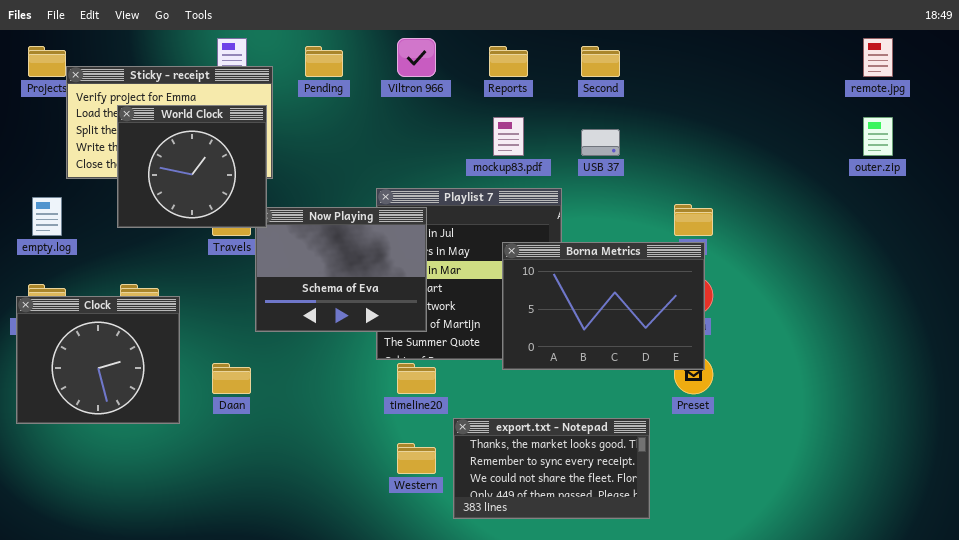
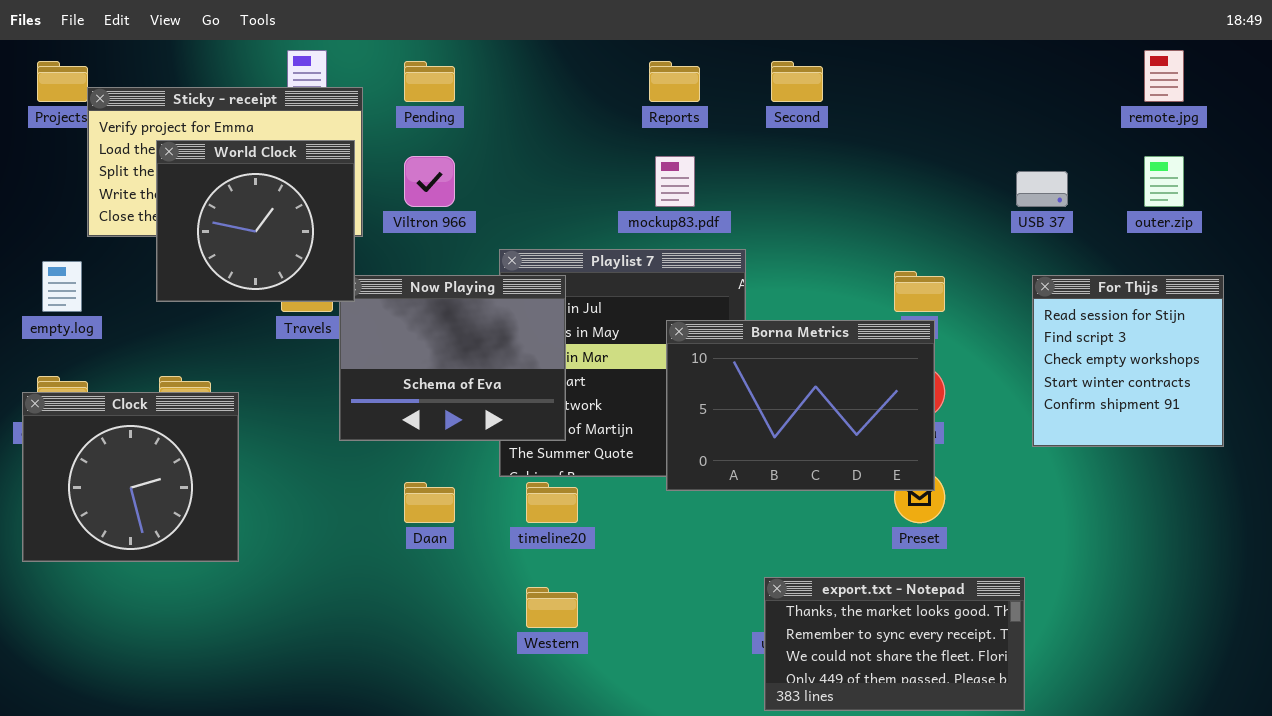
Viltron 966: [397,38,436,77] -> [404,156,455,207], moved
USB 37: [581,129,620,156] -> [1016,171,1068,207], moved
For Thijs: none -> [1032,275,1224,447], opened
Daan: [212,363,251,394] -> [404,482,455,523], moved
export.txt - Notepad: [453,418,650,519] -> [764,577,1025,711], moved

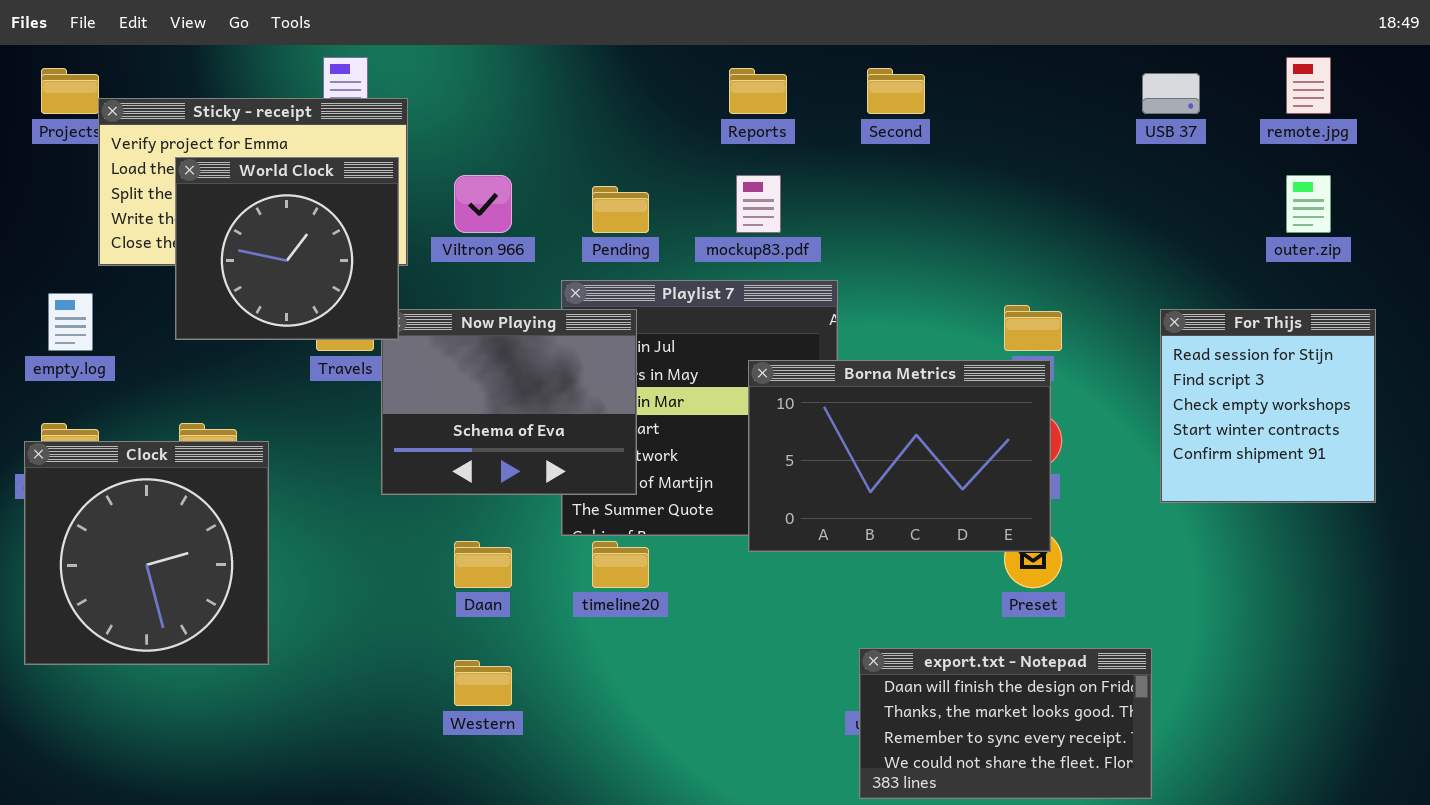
Pending: [404,61,455,102] -> [592,186,649,233], moved
USB 37: [1016,171,1068,207] -> [1142,73,1200,114], moved
Clock: [22,392,239,562] -> [24,441,269,665], resized
export.txt - Notepad: [764,577,1025,711] -> [859,648,1152,799], scrolled up 1 row
Western: [526,587,578,628] -> [454,660,512,706], moved

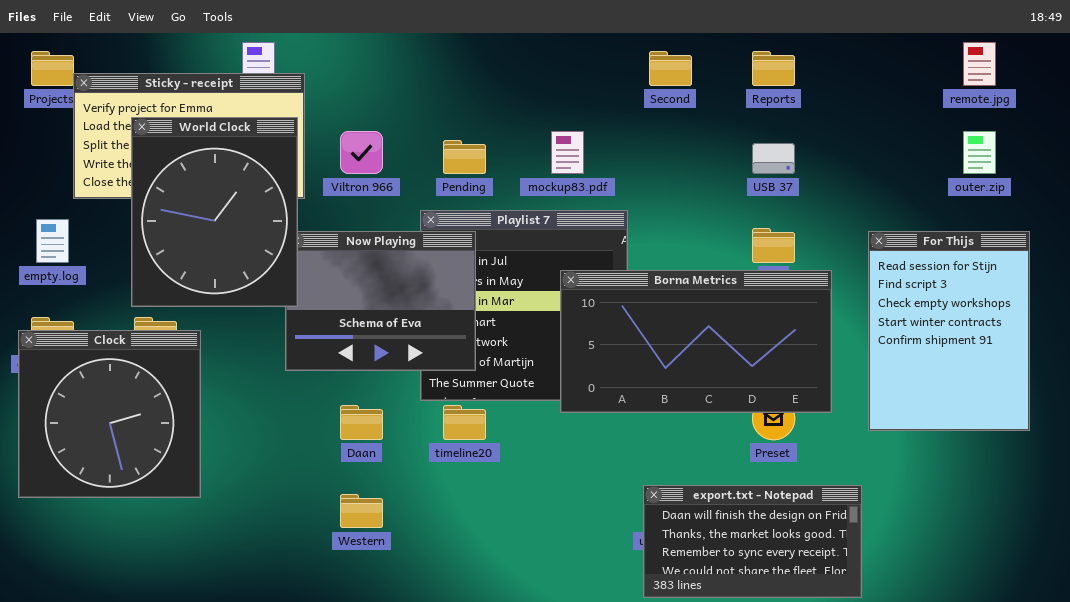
Reports: [729,68,787,114] -> [752,51,795,86], moved
USB 37: [1142,73,1200,114] -> [752,143,795,174], moved
World Clock: [175,157,399,340] -> [131,117,298,307], resized
For Thijs: [1160,309,1376,503] -> [868,231,1030,431], resized
Borna Metrics: [748,360,1051,552] -> [560,270,832,413], resized

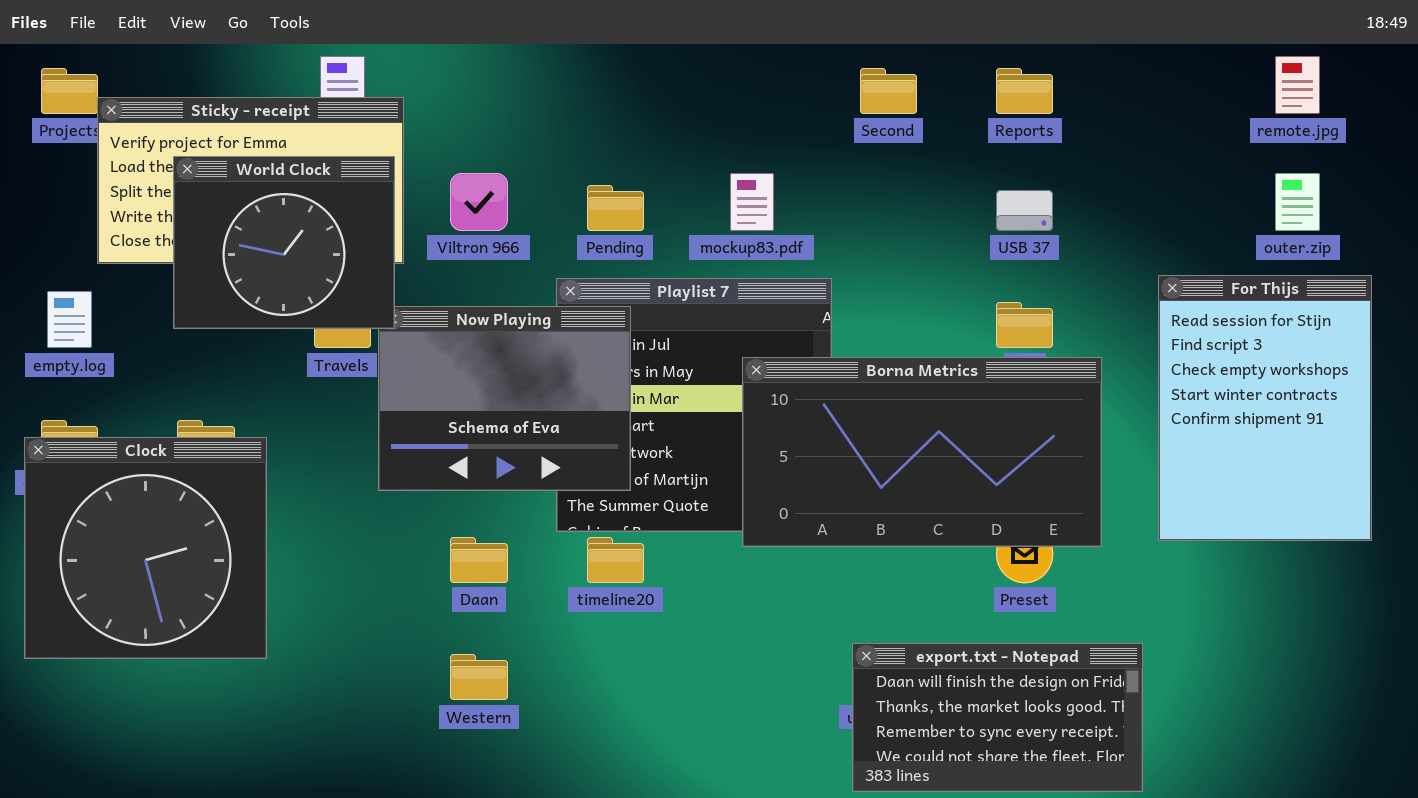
World Clock: [131,117,298,307] -> [173,156,395,329], resized
For Thijs: [868,231,1030,431] -> [1158,275,1372,541], moved

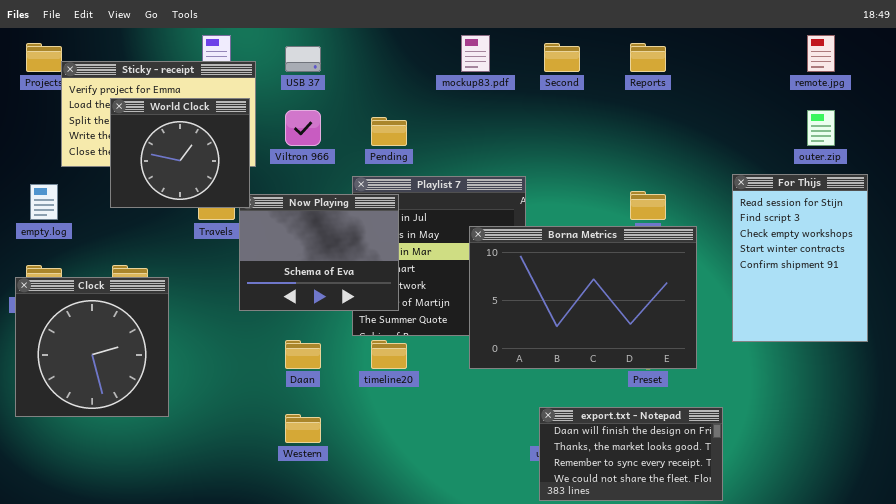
mockup83.pdf: [730,173,774,231] -> [461,35,490,72], moved
USB 37: [996,190,1053,231] -> [285,46,321,72], moved
Borna Metrics: [742,357,1102,547] -> [469,226,697,369], resized

